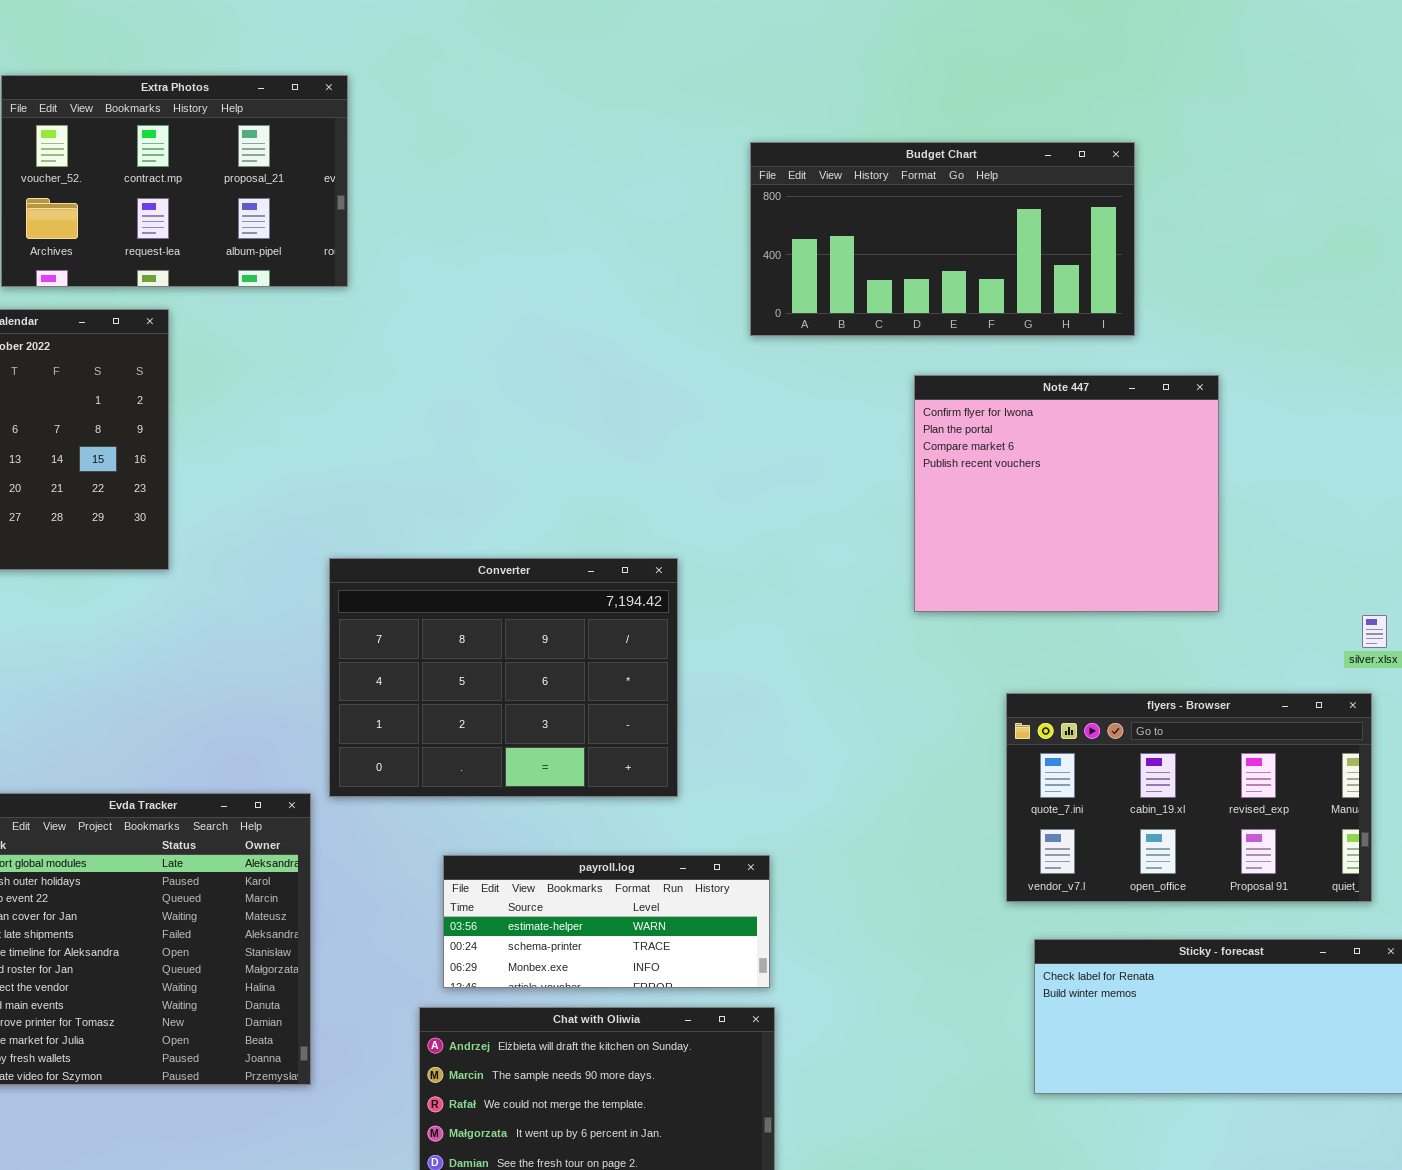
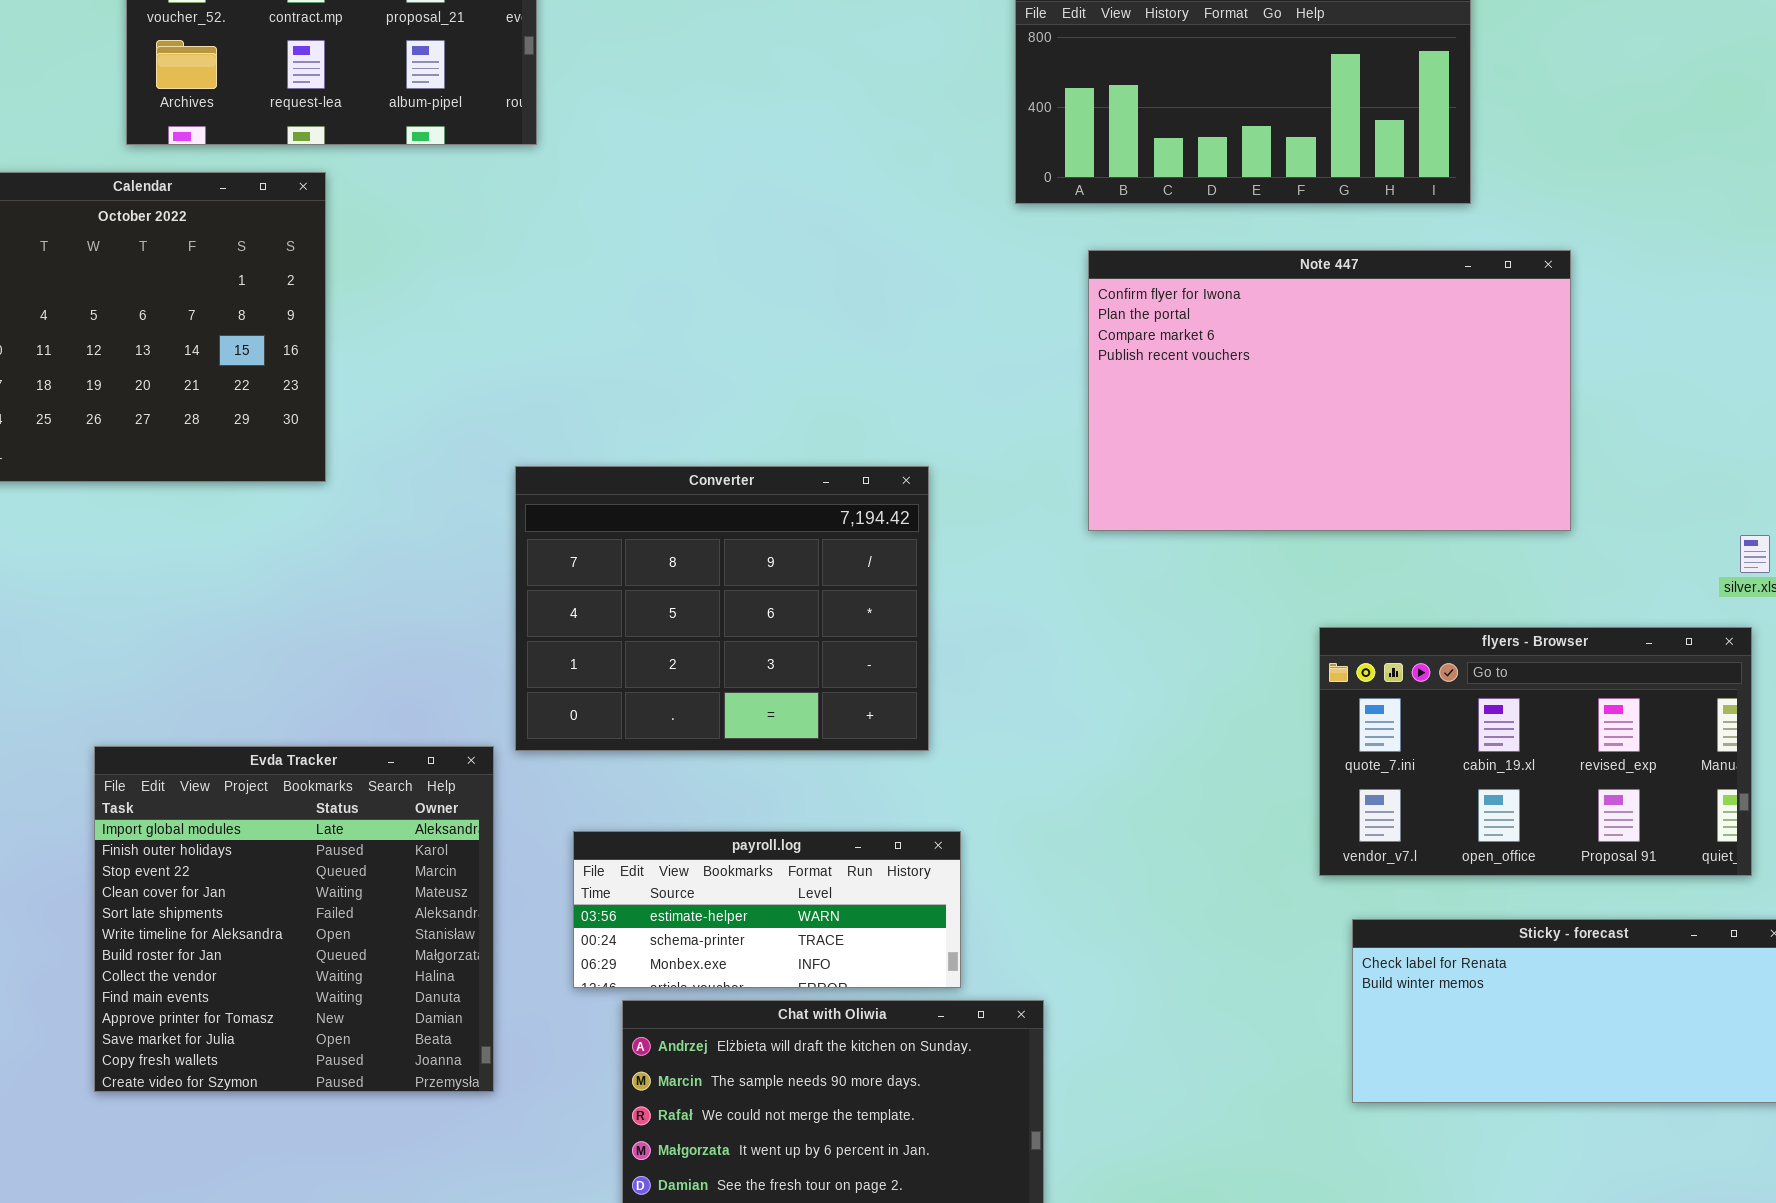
Note 447: [914,375,1219,612] -> [1088,250,1571,531], resized
payroll.log: [443,855,770,988] -> [573,831,961,988], moved

